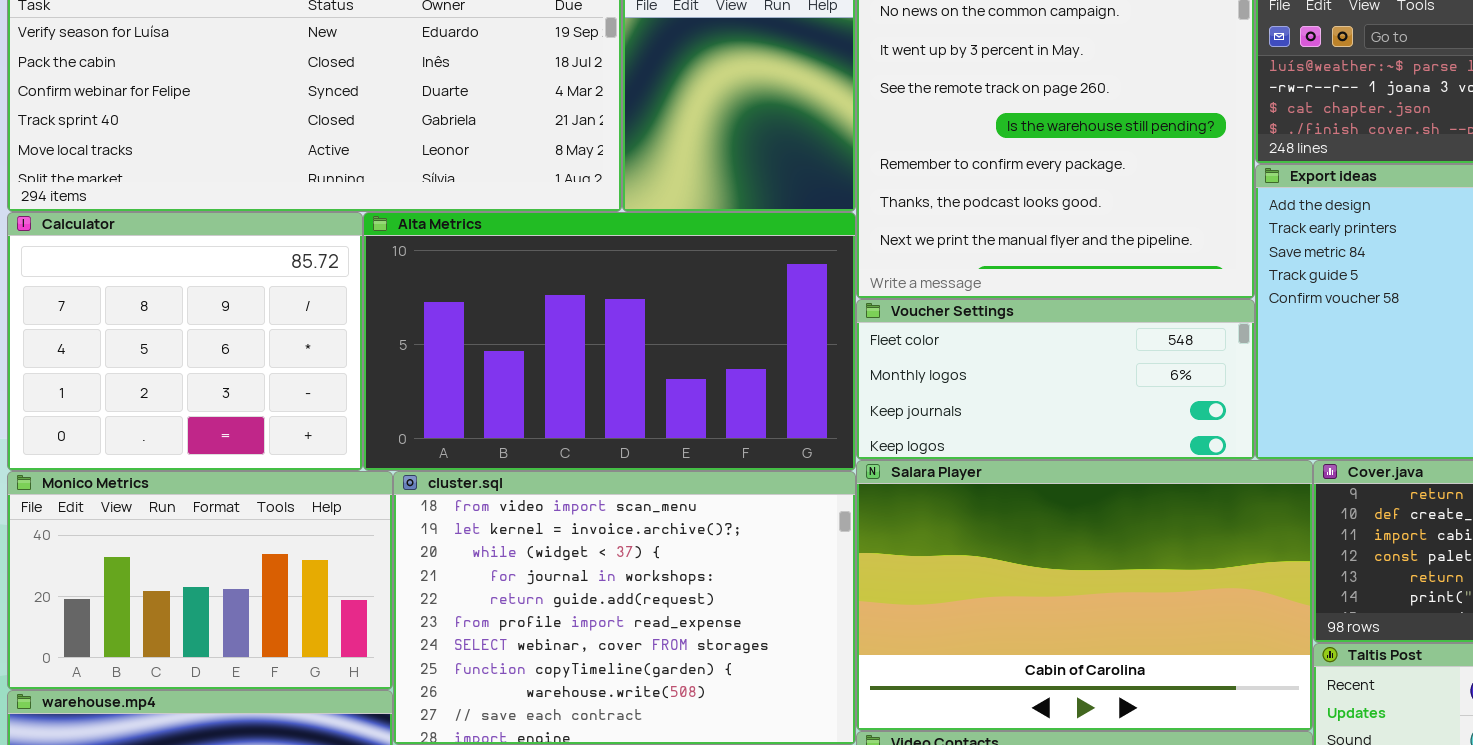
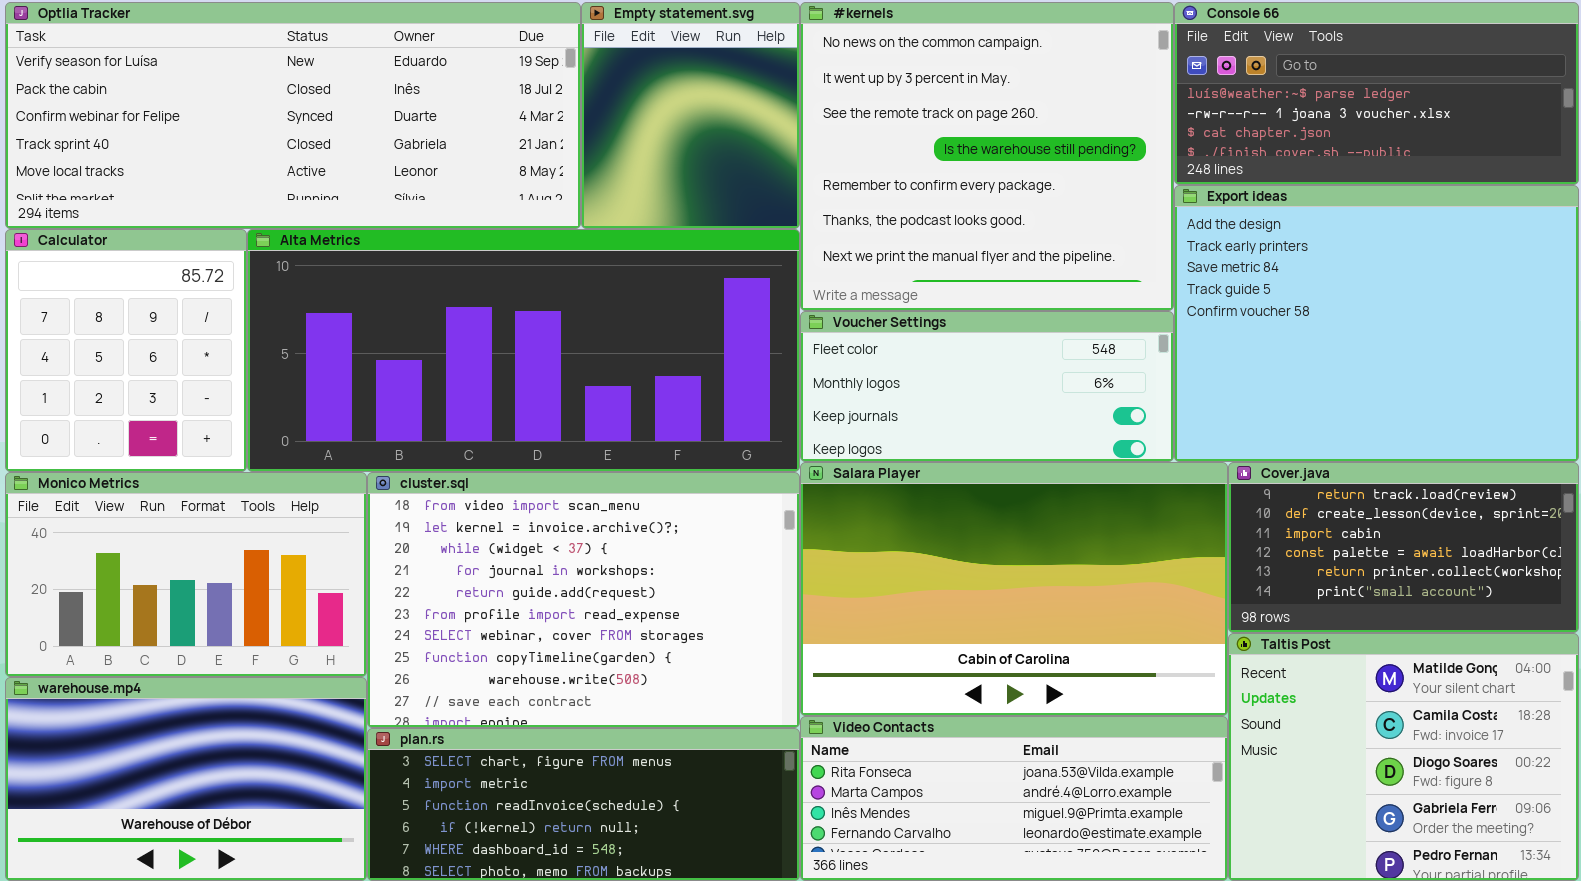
Calculator: [7,212,363,471] -> [5,229,247,472], resized
Alta Metrics: [363,212,856,471] -> [247,229,800,472], resized

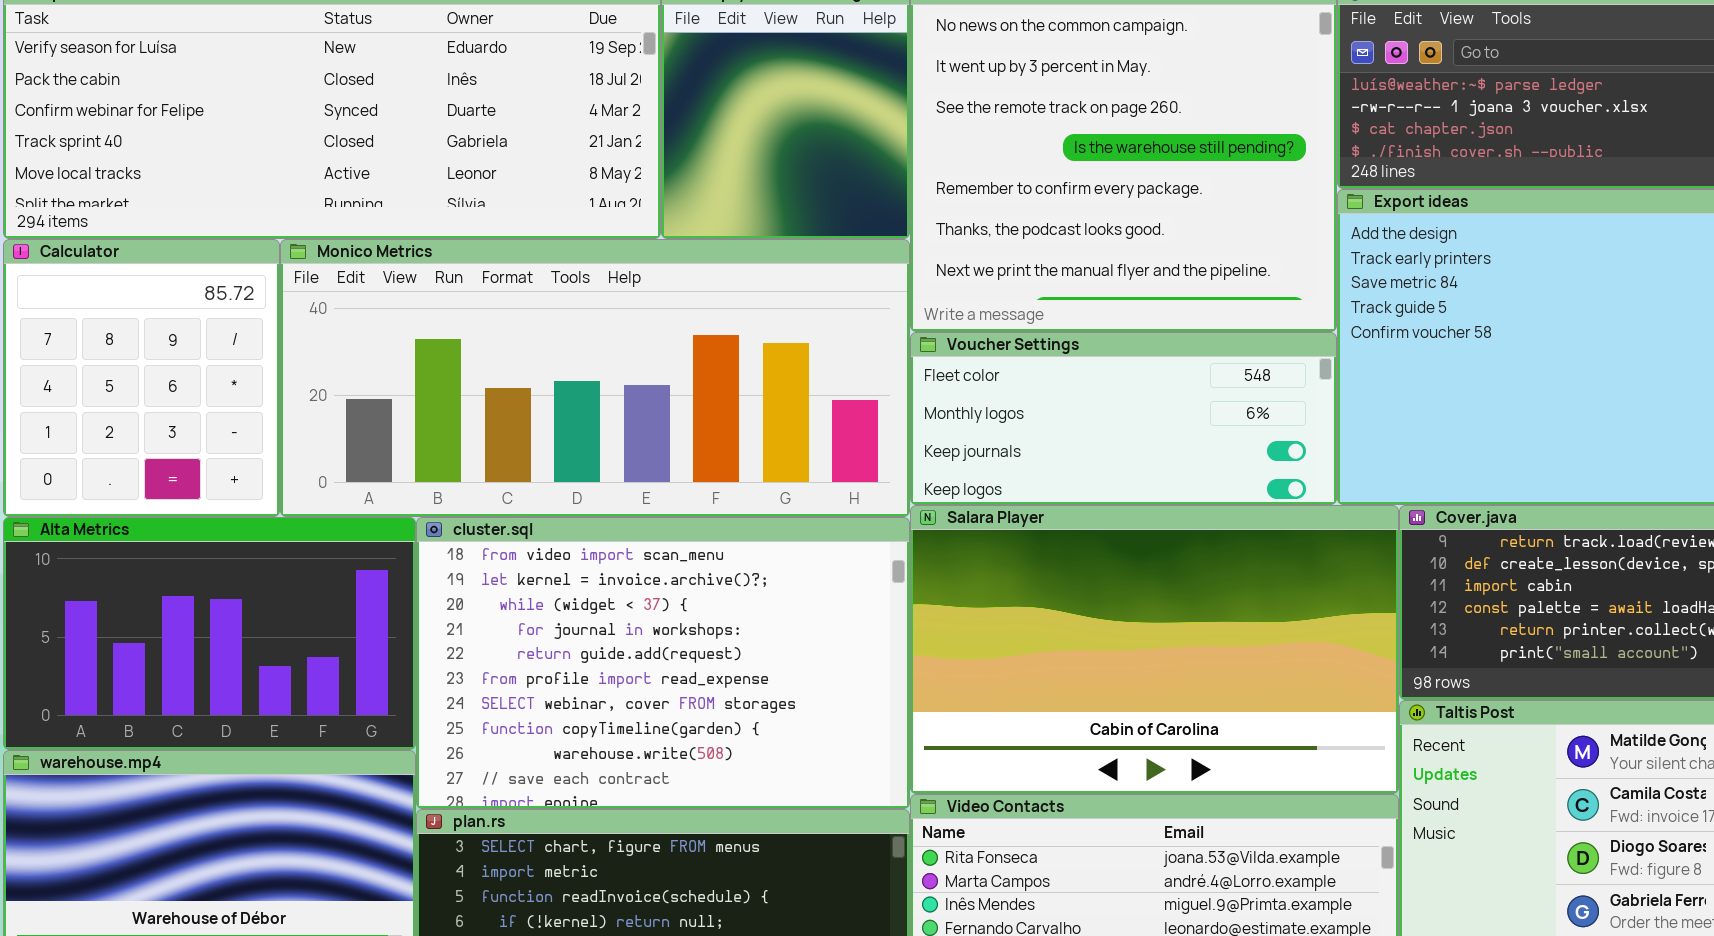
Alta Metrics: [247,229,800,472] -> [3,517,416,750], moved, resized
Monico Metrics: [5,472,367,677] -> [280,239,910,517], moved, resized

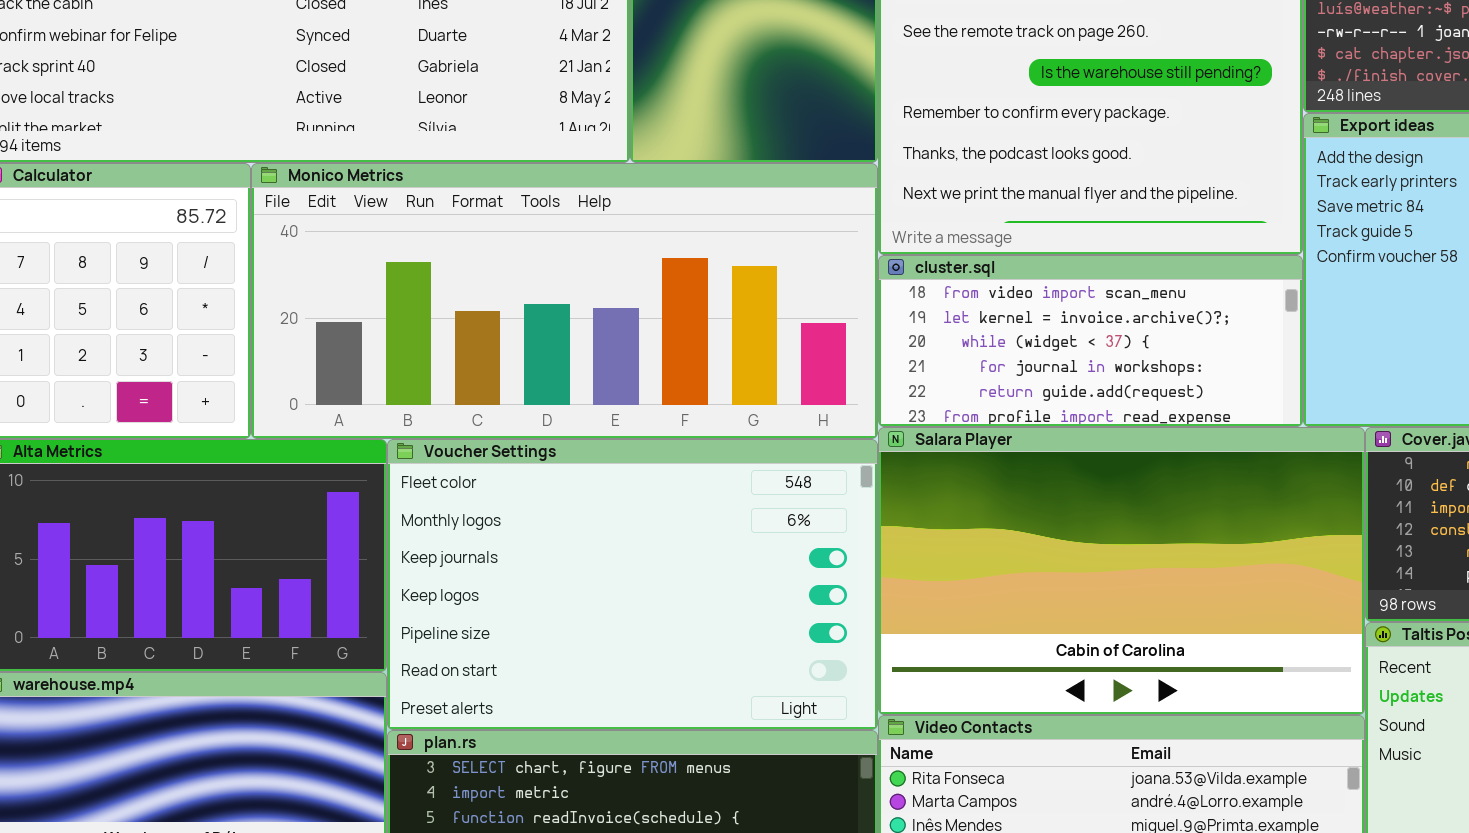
Voucher Settings: [910,332,1337,505] -> [387,439,878,730], moved, resized
cluster.sql: [416,517,910,809] -> [878,255,1303,427], moved, resized

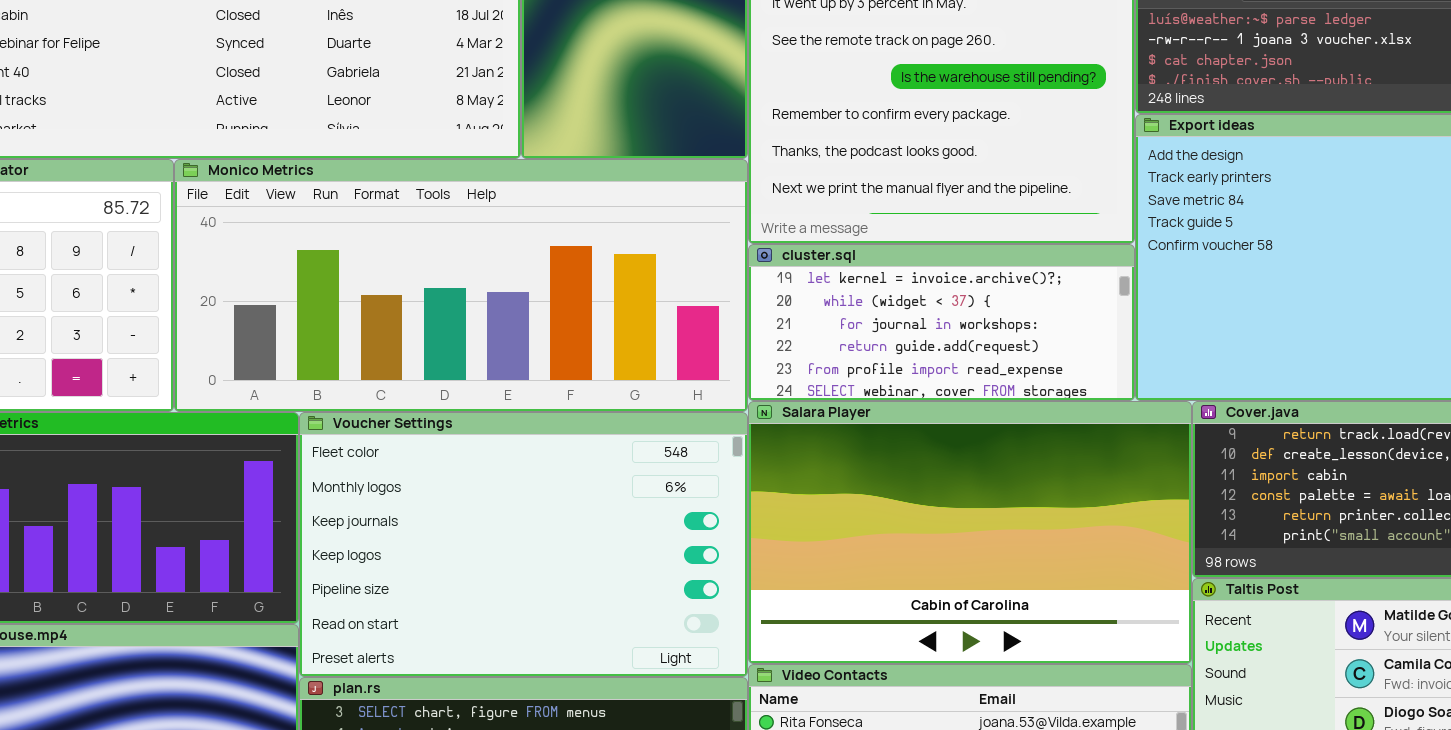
cluster.sql: [878,255,1303,427] -> [748,244,1135,401], scrolled down 1 row

